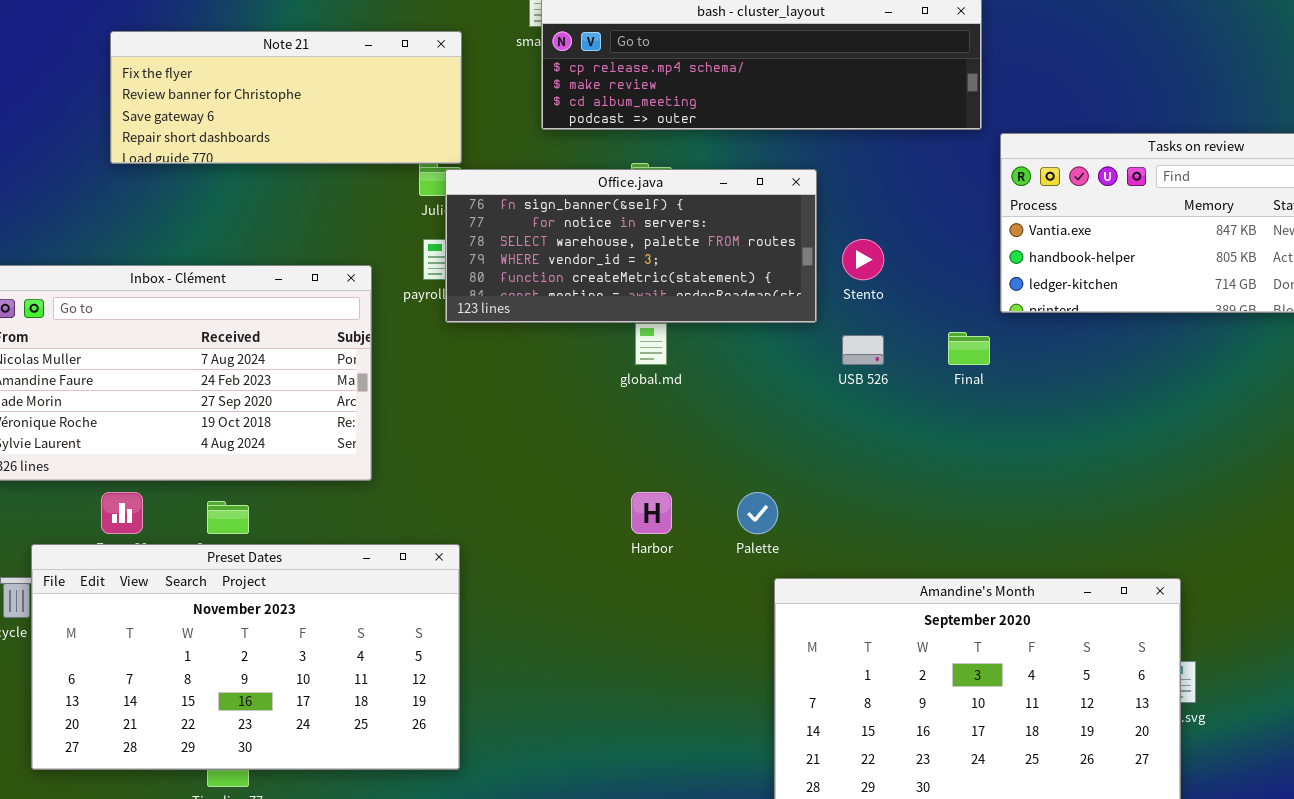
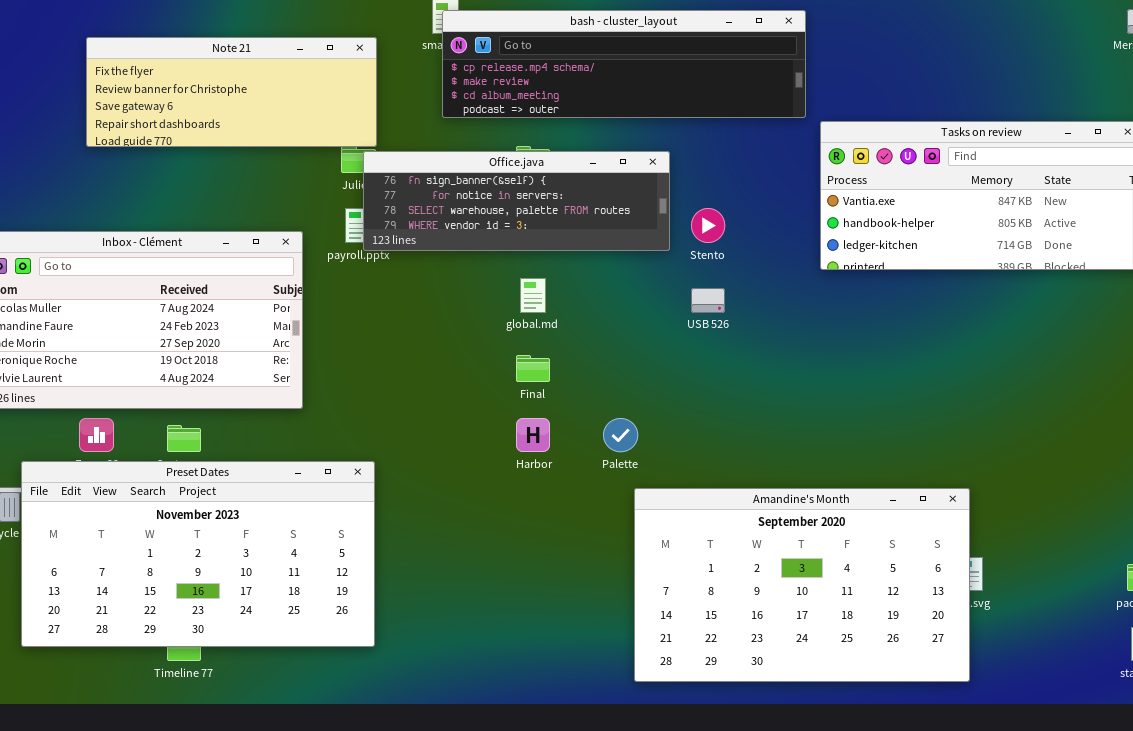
Office.java: [445,169,817,323] -> [363,151,670,251], resized
Final: [948,332,990,365] -> [516,355,550,382], moved

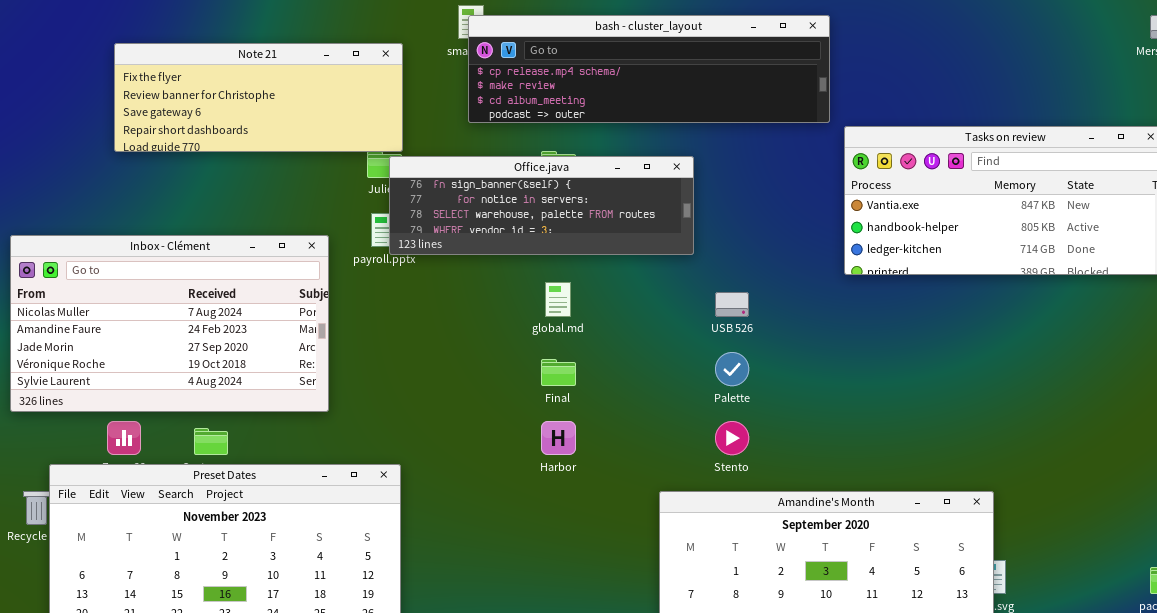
Stento: [691,208,725,243] -> [715,421,749,455], moved
Palette: [603,418,638,452] -> [715,352,749,386], moved

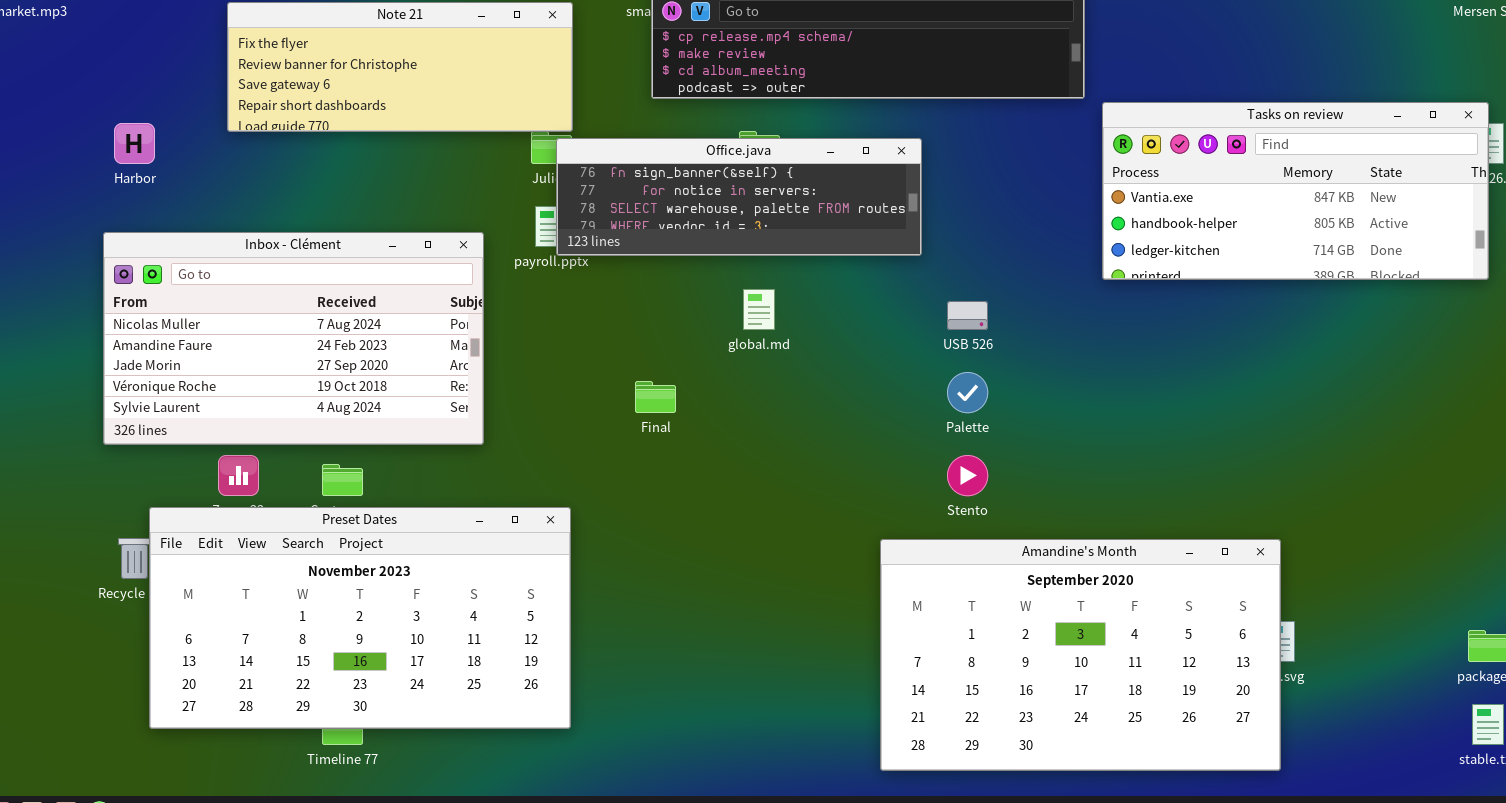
Final: [541,359,576,386] -> [635,381,676,413], moved
Harbor: [541,421,576,455] -> [114,123,155,164], moved

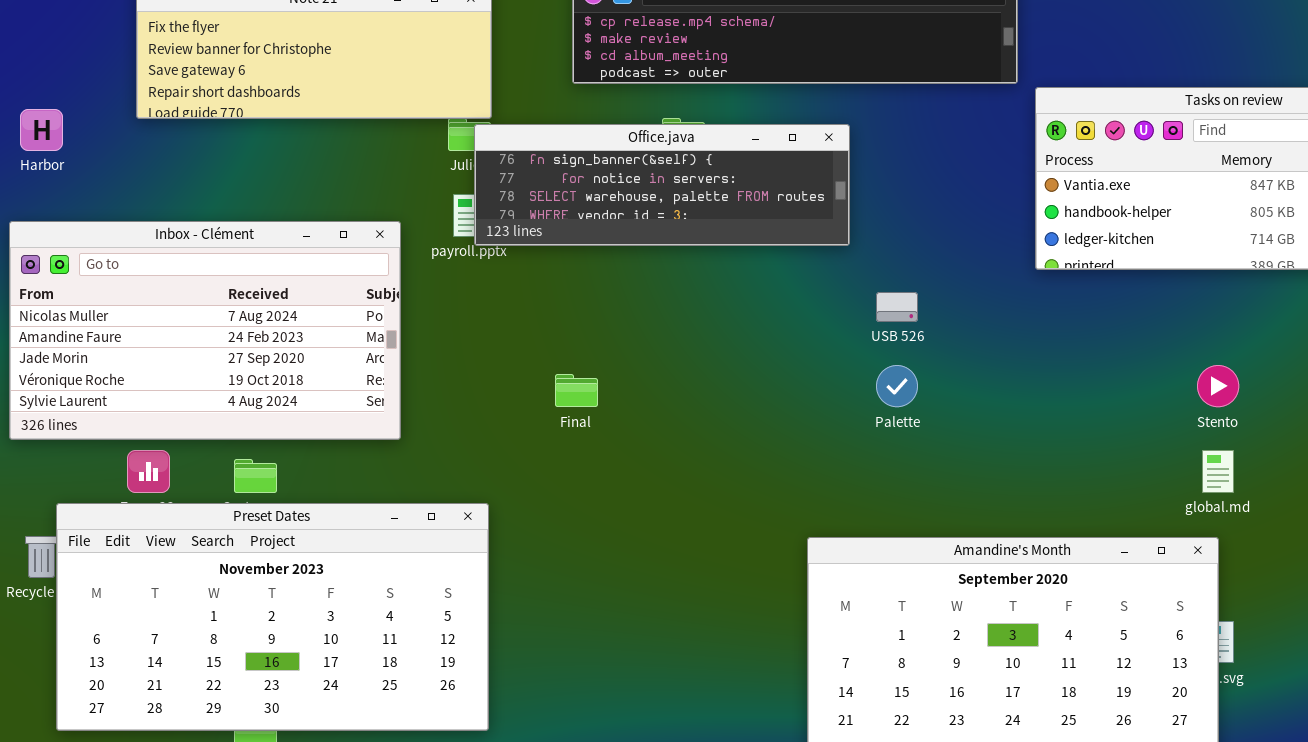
global.md: [743,289,775,330] -> [1202,450,1234,493], moved
Stento: [947,455,988,496] -> [1197,365,1239,407], moved

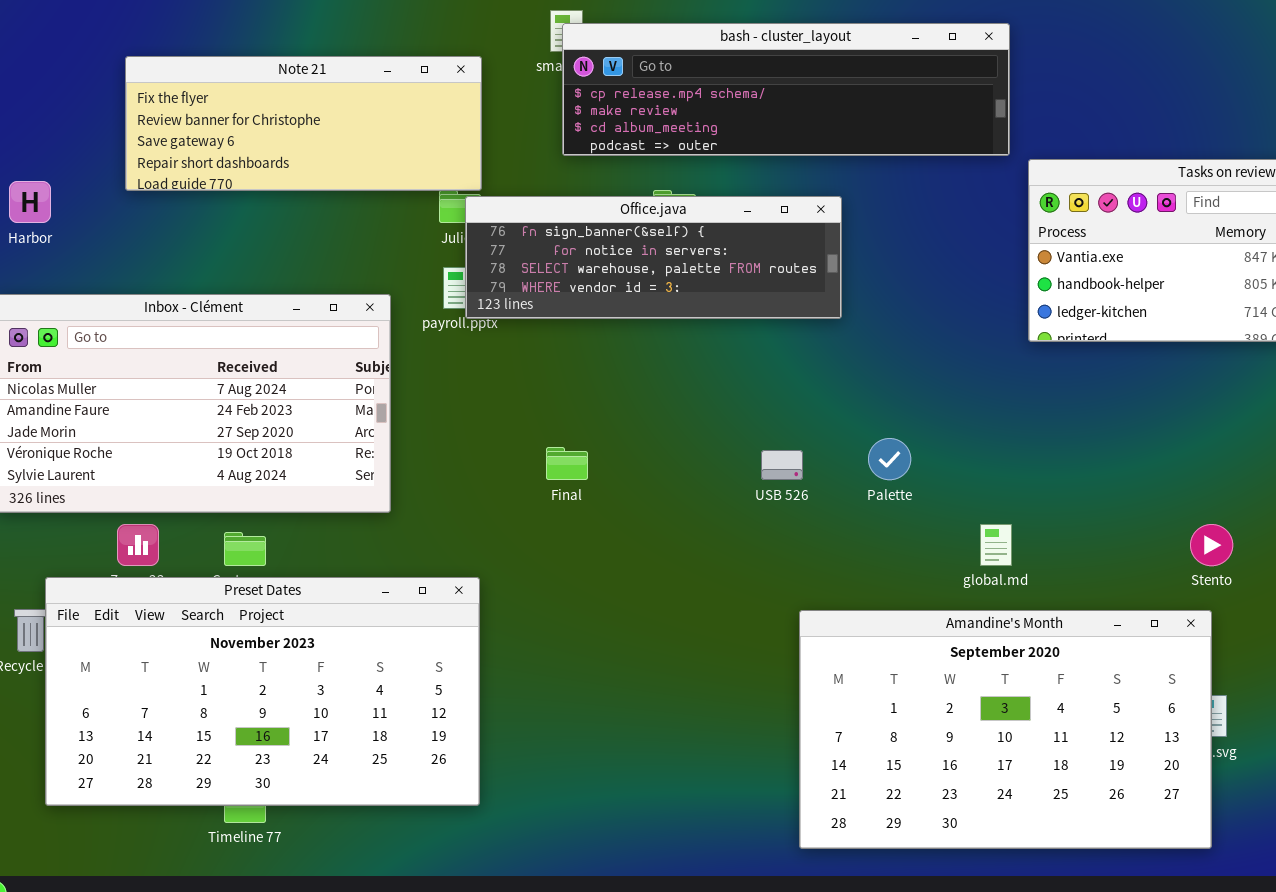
USB 526: [876,292,918,322] -> [761,450,803,480], moved
Stento: [1197,365,1239,407] -> [1190,524,1233,566], moved
global.md: [1202,450,1234,493] -> [980,524,1012,566], moved

